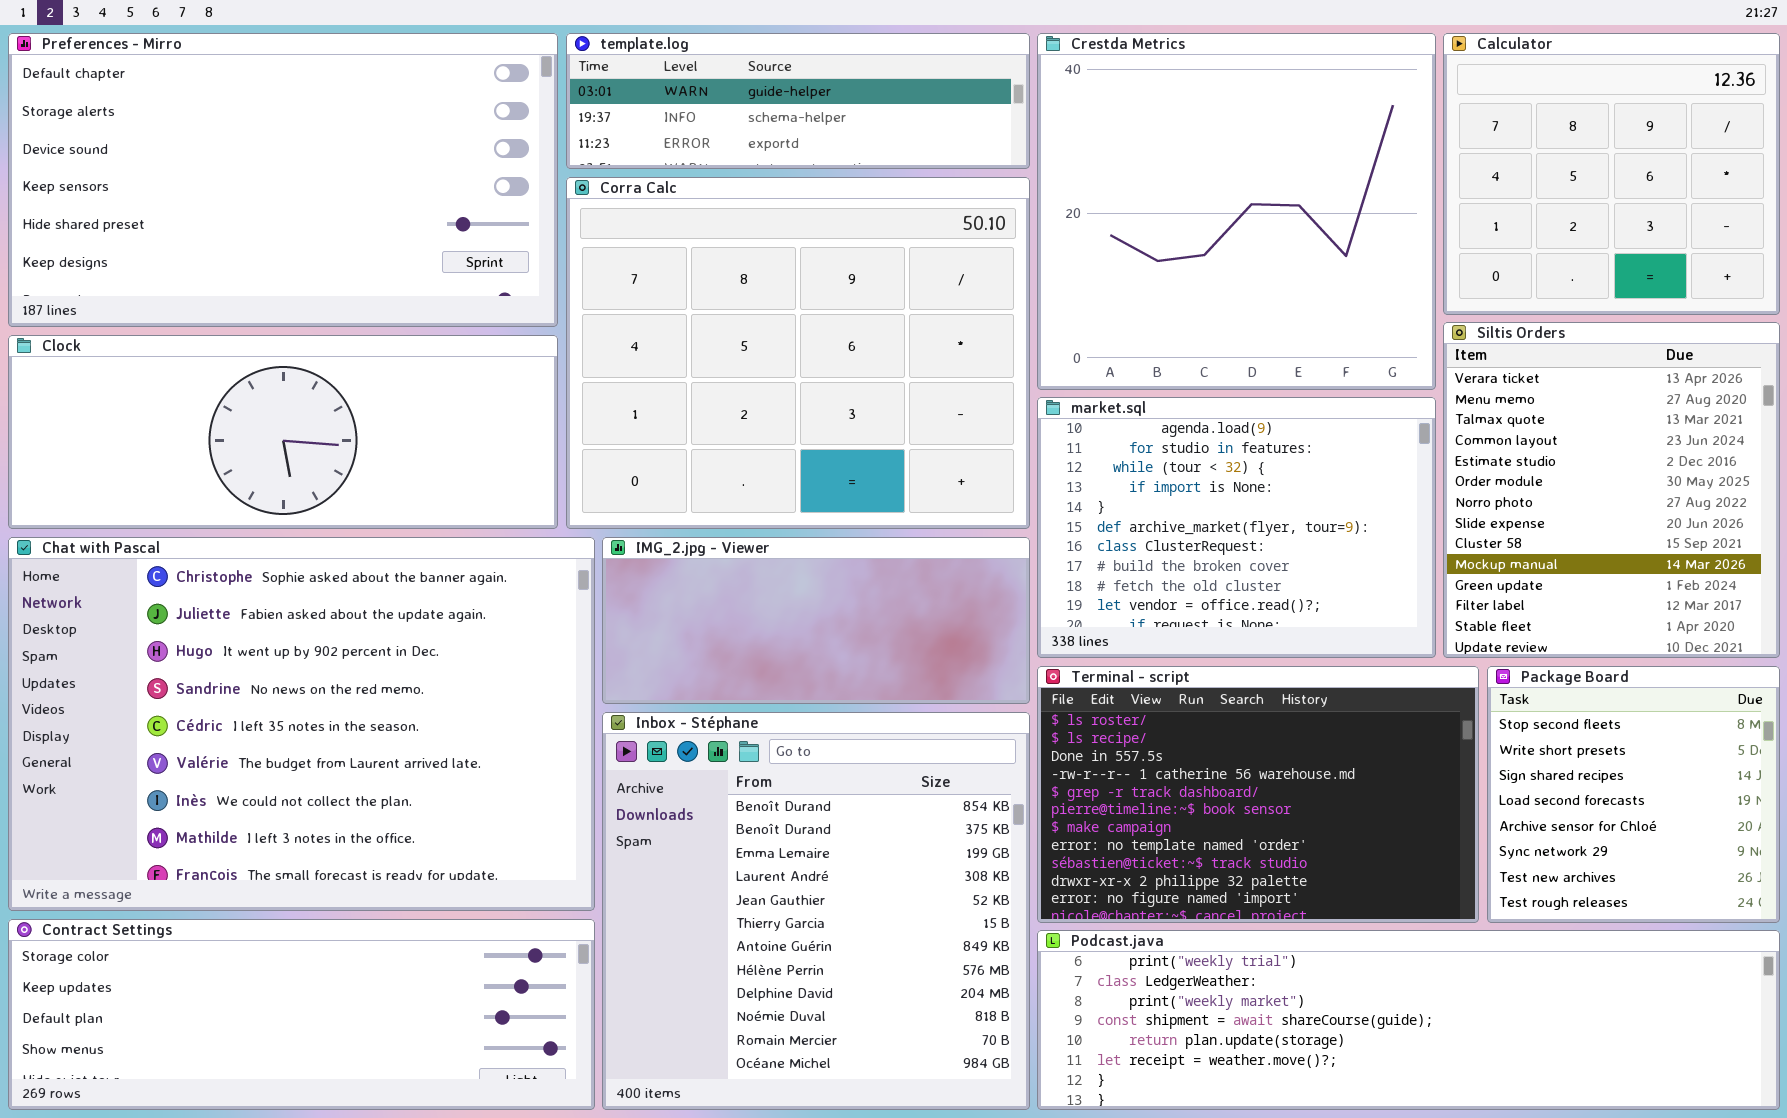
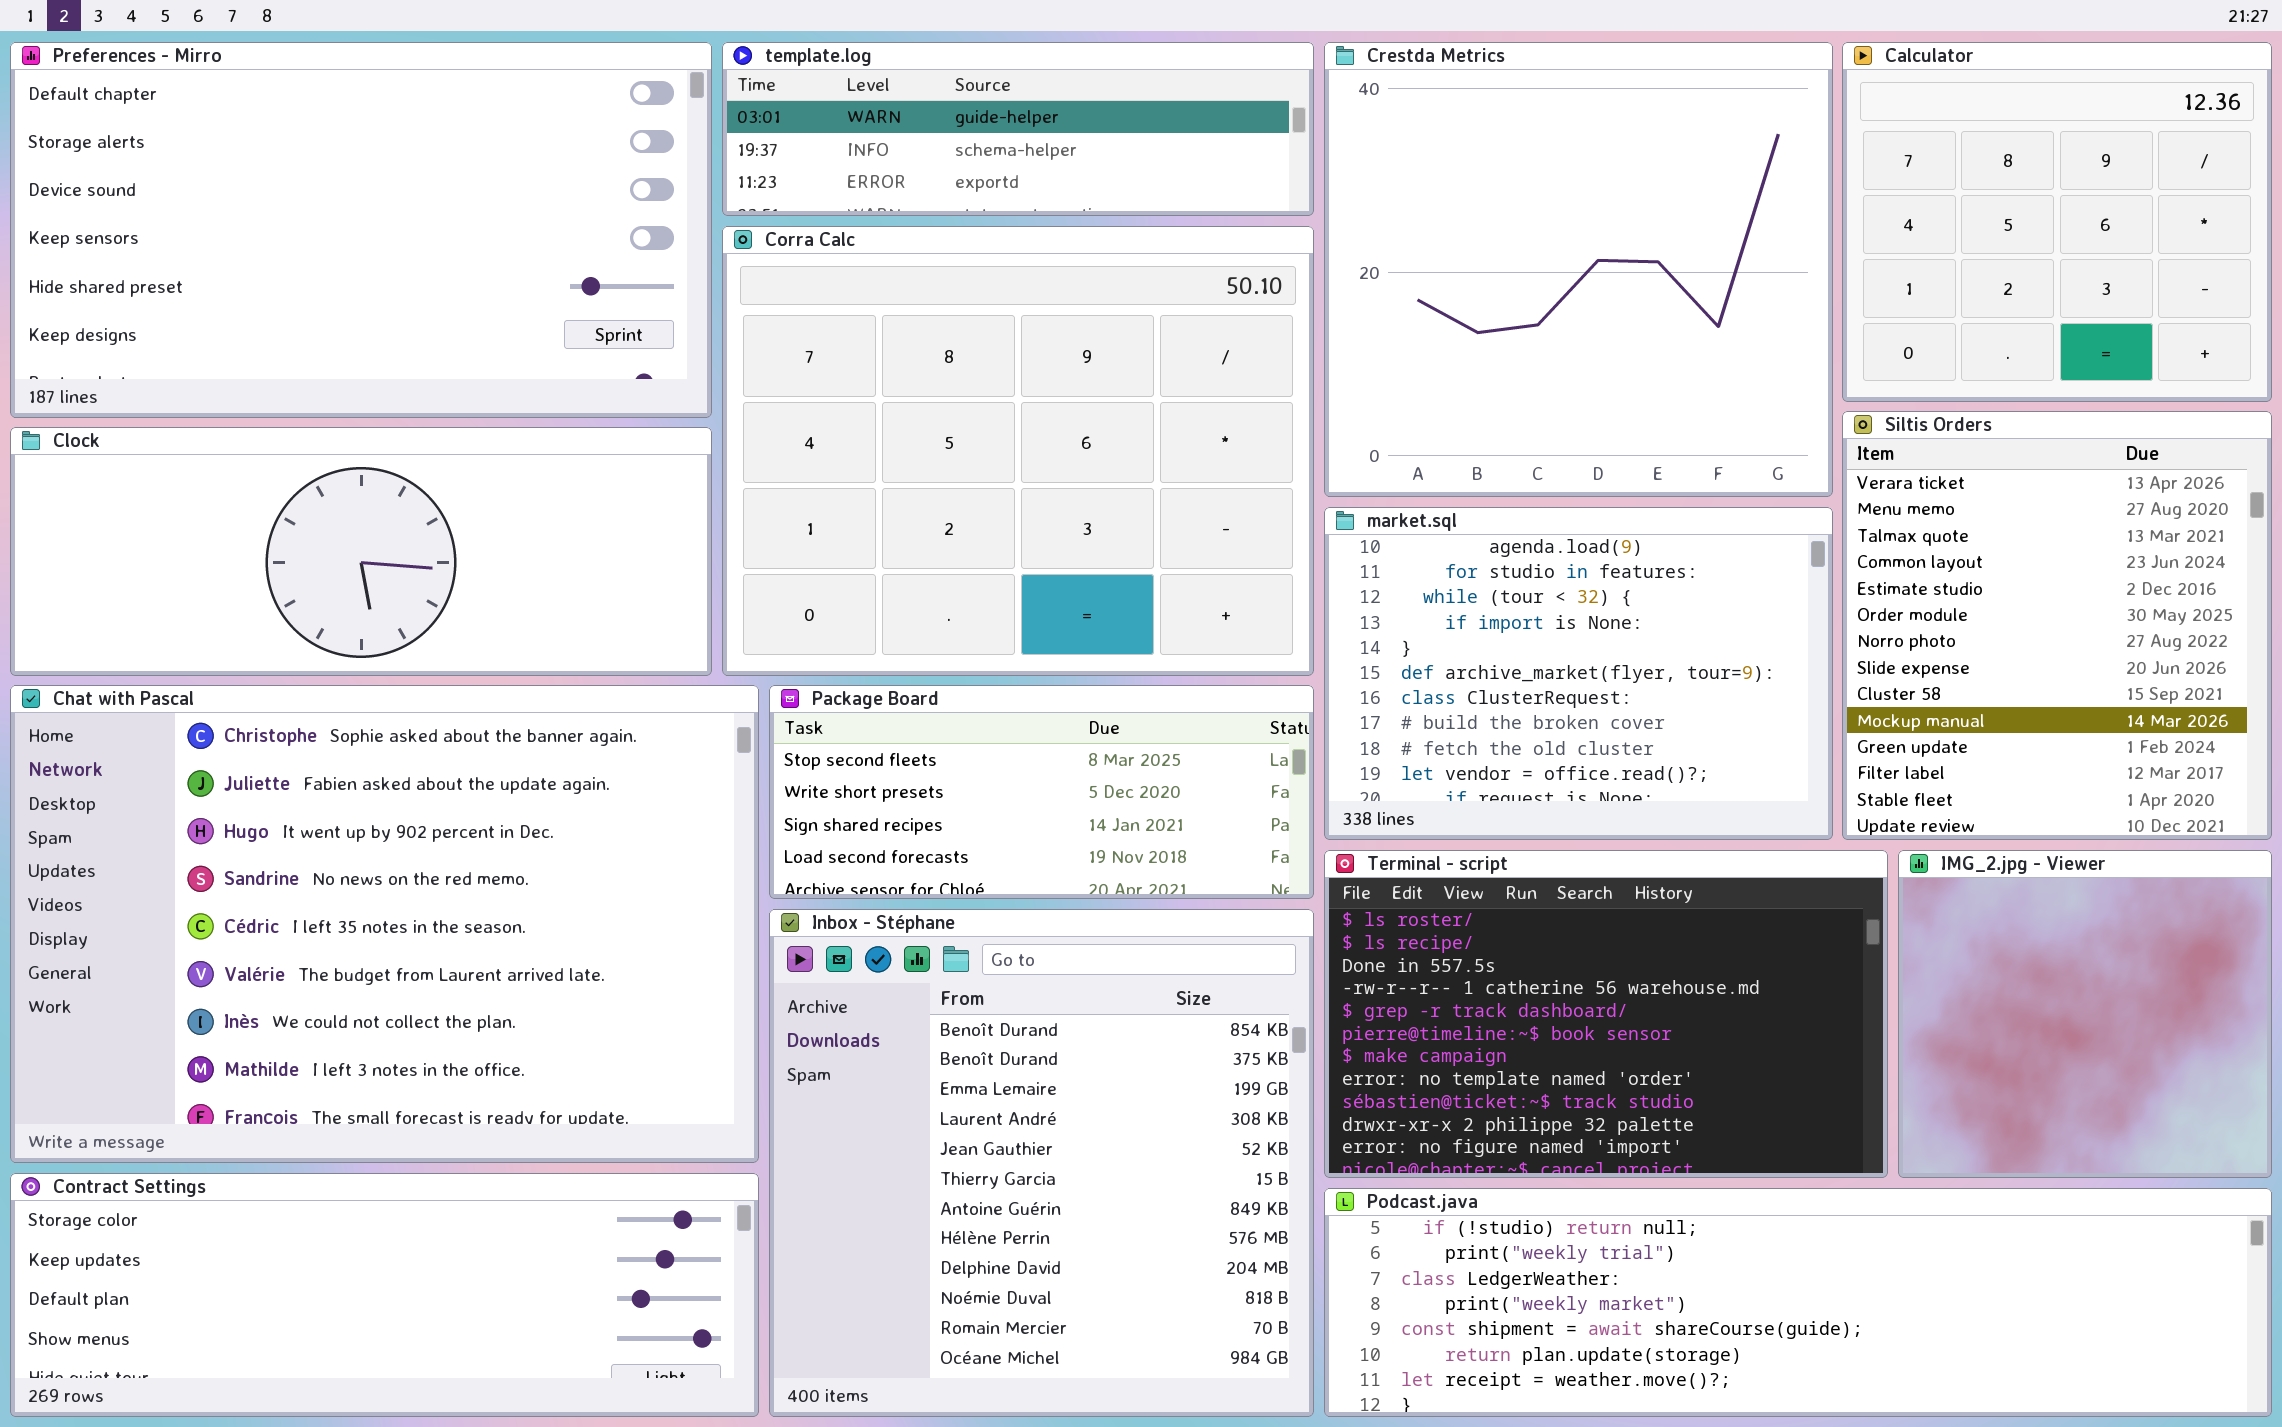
IMG_2.jpg - Viewer: [602,537,1030,704] -> [1898,850,2272,1178], moved, resized
Package Board: [1487,666,1780,923] -> [769,685,1314,899], moved, resized
Podcast.java: [1037,930,1780,1110] -> [1324,1188,2272,1417], scrolled up 1 row

